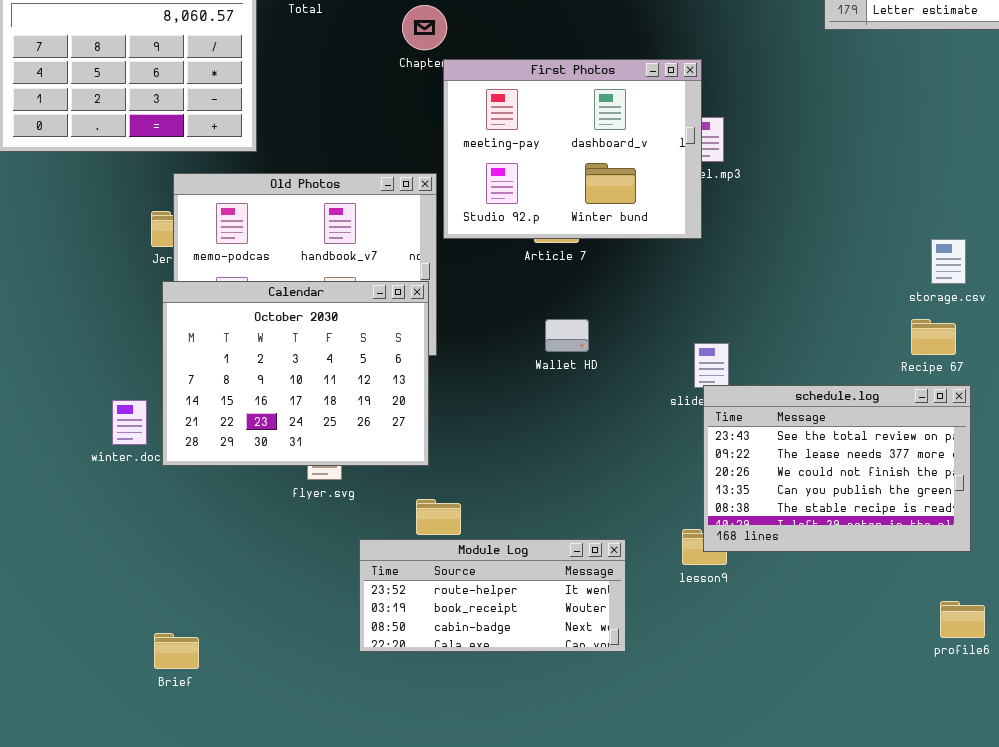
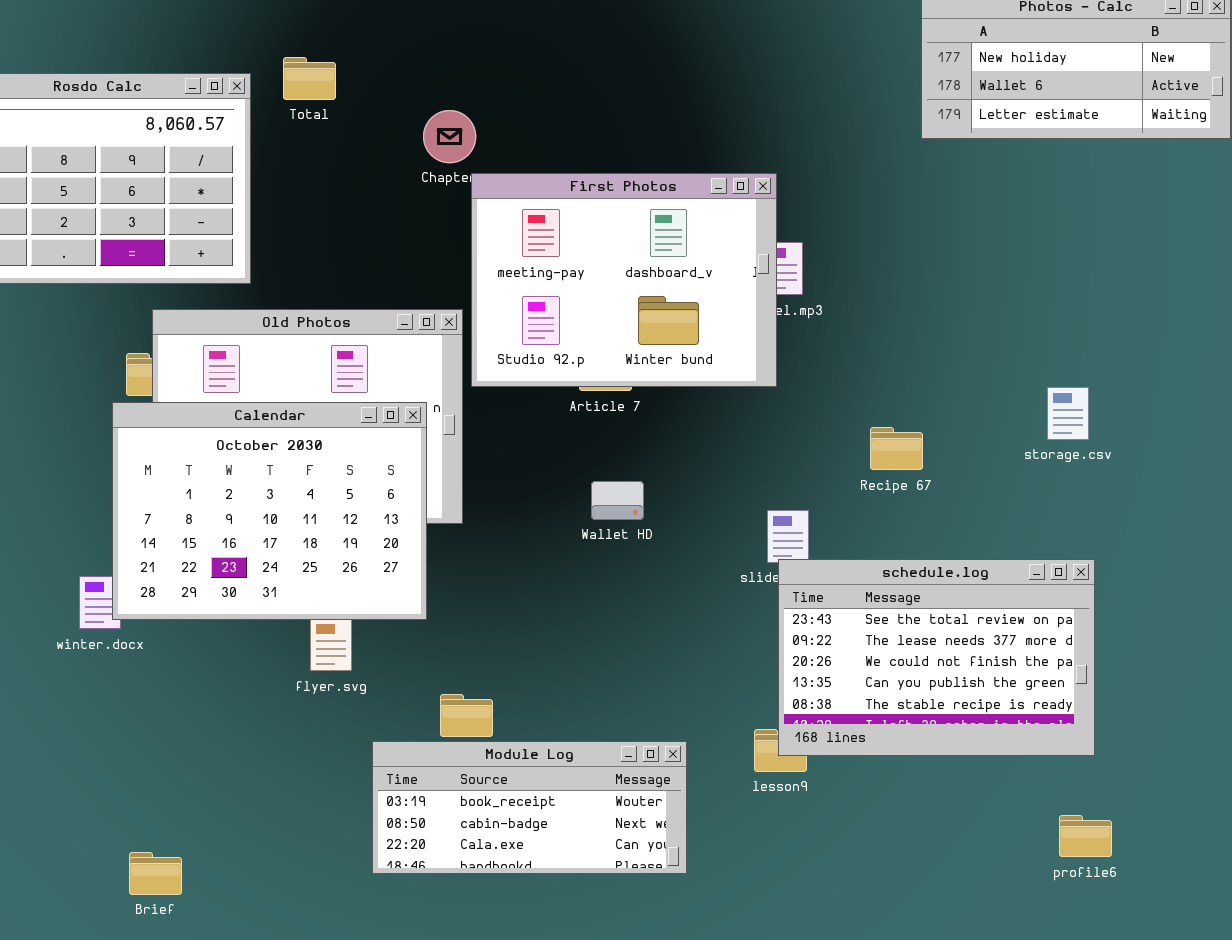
Calendar: [162,281,429,466] -> [112,402,427,620], moved
Recipe 67: [911,319,956,355] -> [870,427,923,470], moved
Module Log: [359,539,626,652] -> [372,741,687,874], scrolled down 1 row

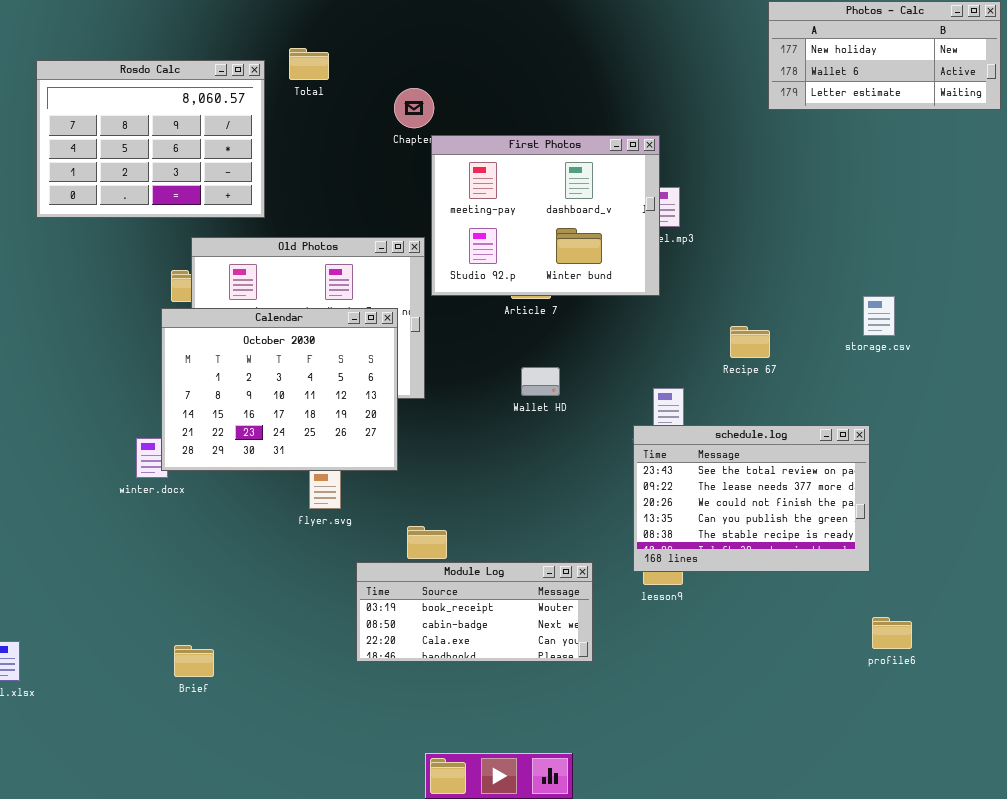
schedule.log: [778,559,1095,756] -> [633,425,870,572], moved

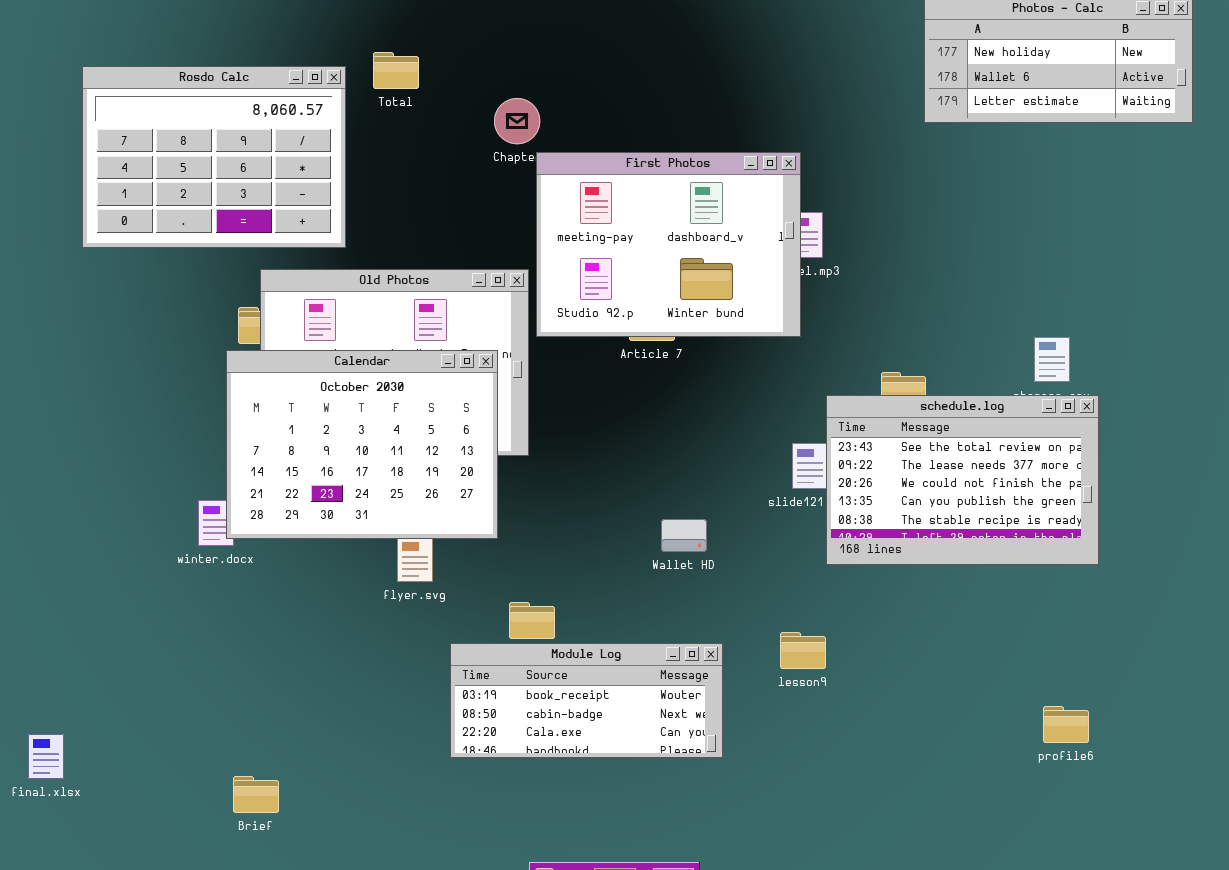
Wallet HD: [521,367,560,396] -> [661,519,707,552], moved
schedule.log: [633,425,870,572] -> [826,395,1099,565], moved
Brief: [174,645,214,677] -> [233,776,279,813], moved

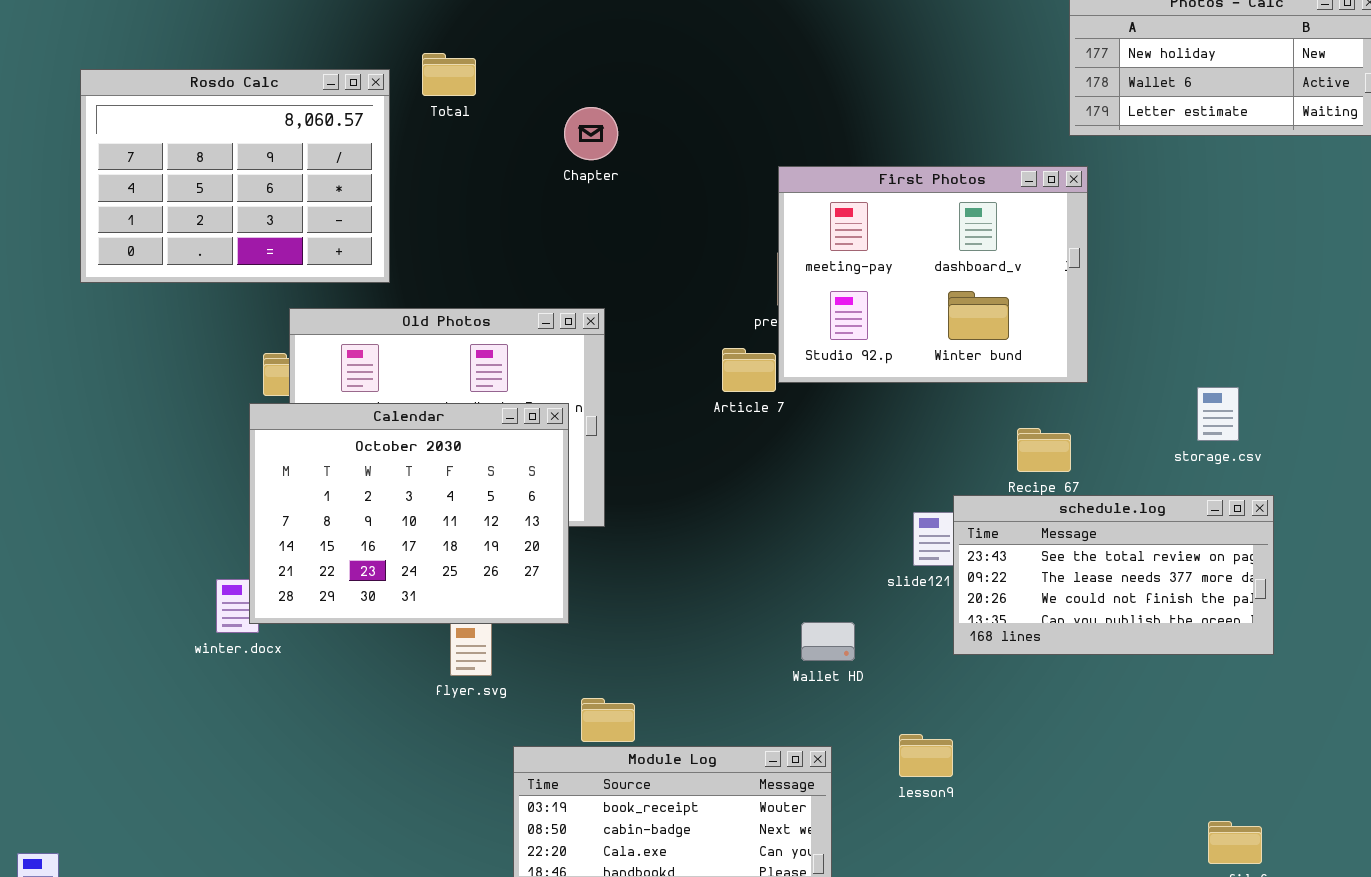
First Photos: [536,152,801,337] -> [778,166,1088,383], moved
schedule.log: [826,395,1099,565] -> [953,495,1274,655], resized
Wallet HD: [661,519,707,552] -> [801,622,855,661], moved

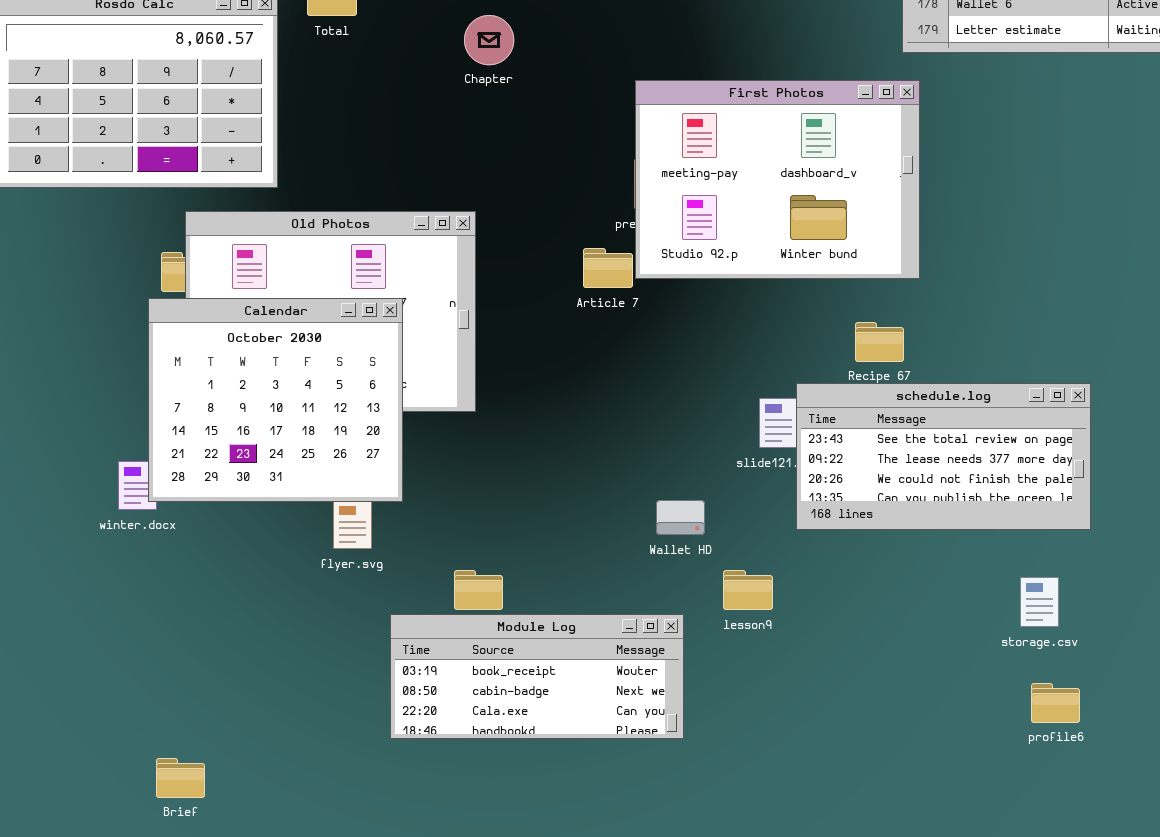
Chapter: [564,107,618,160] -> [464,15,514,65], moved
storage.csv: [1197,387,1239,441] -> [1020,577,1059,627], moved
Calendar: [249,403,569,624] -> [148,298,403,502], resized
lesson9: [899,734,953,777] -> [723,570,773,610], moved

